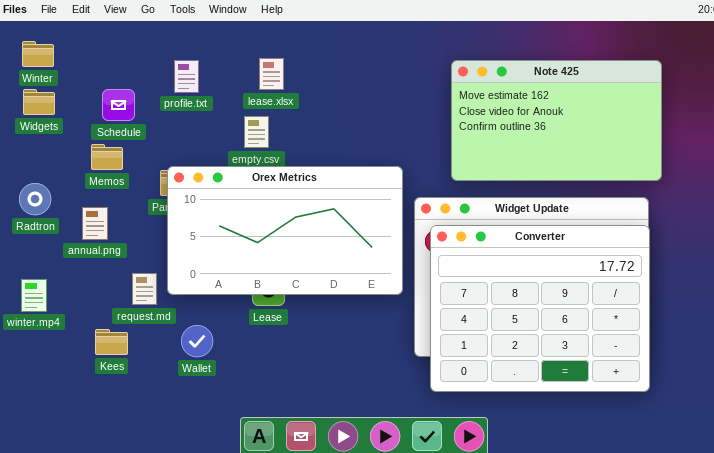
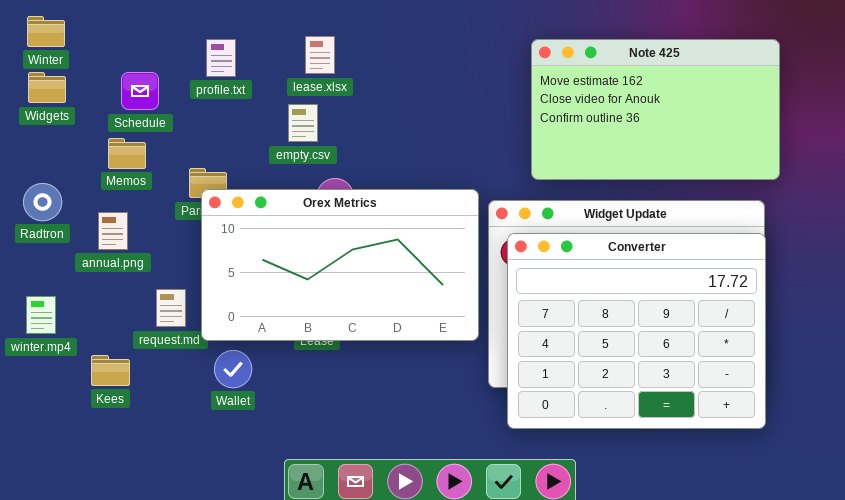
Orex Metrics: [167,166,403,295] -> [201,189,479,341], moved
Kees: [95,329,128,355] -> [91,355,130,386], moved

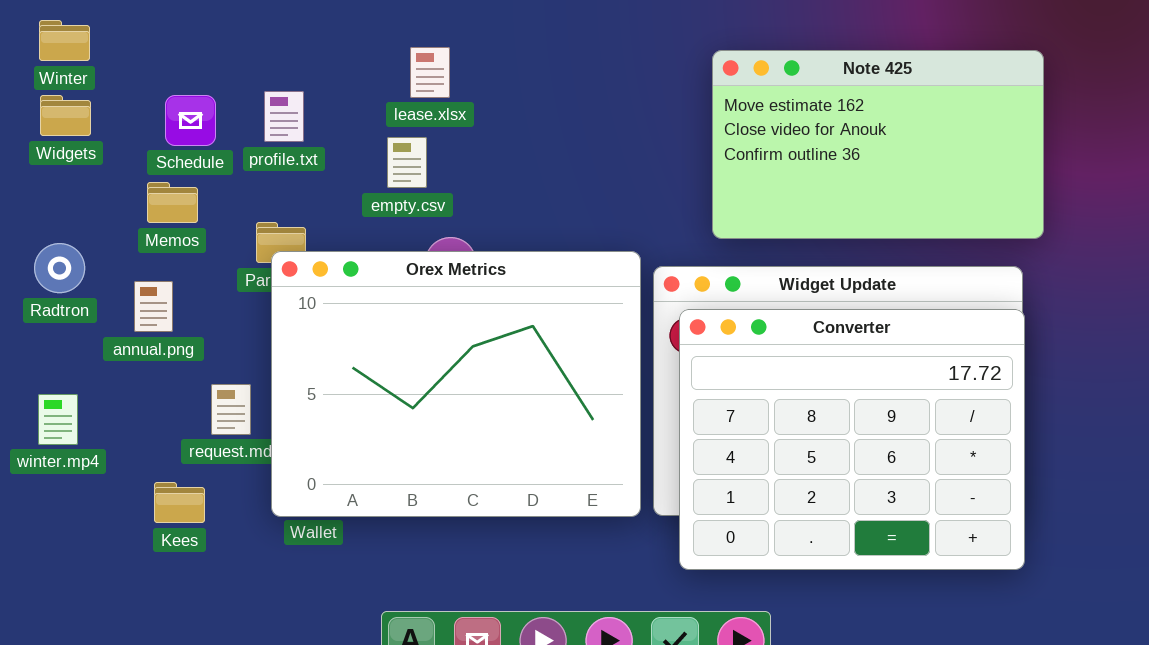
profile.txt: [206,39,236,77] -> [264,91,304,142], moved
Orex Metrics: [201,189,479,341] -> [271,251,641,517], resized
Kees: [91,355,130,386] -> [154,482,205,523], moved

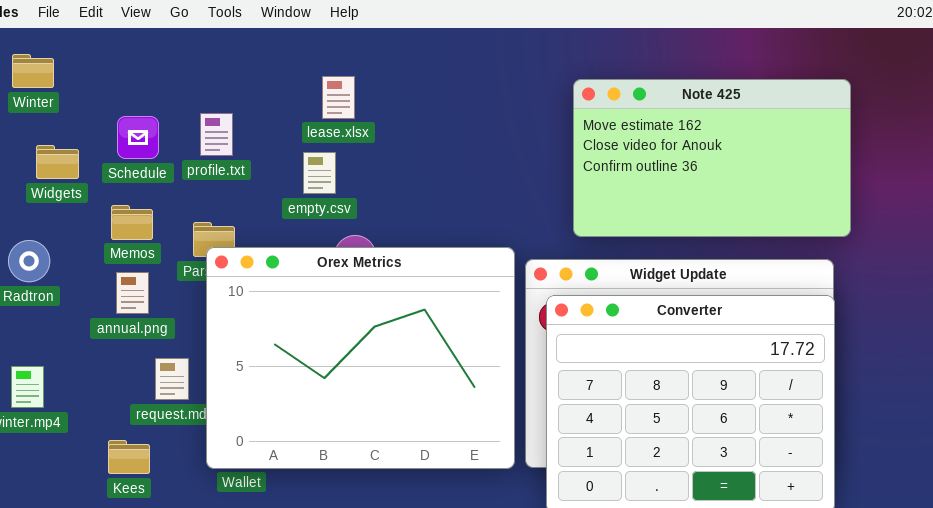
Widgets: [40,95,91,136] -> [36,145,79,179], moved
Memos: [147,182,198,223] -> [111,205,153,240], moved
annual.png: [134,281,173,332] -> [116,272,149,314], moved

